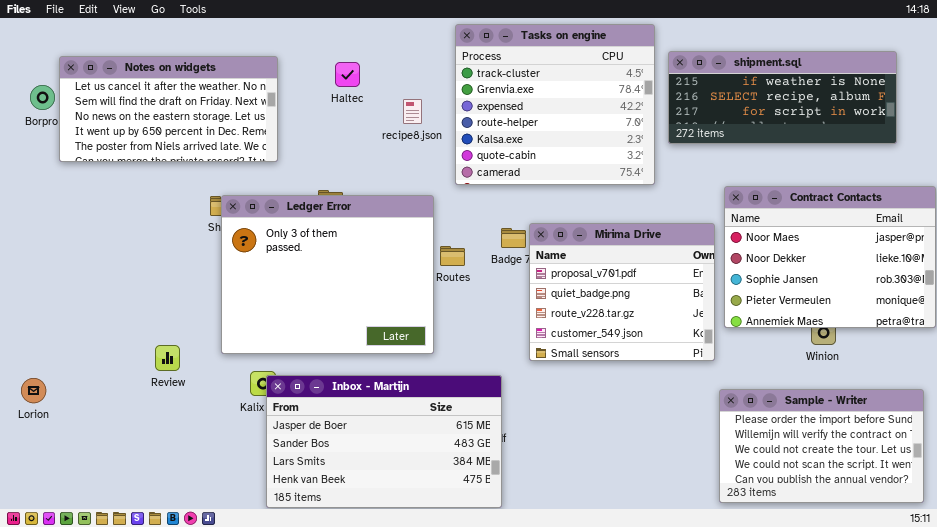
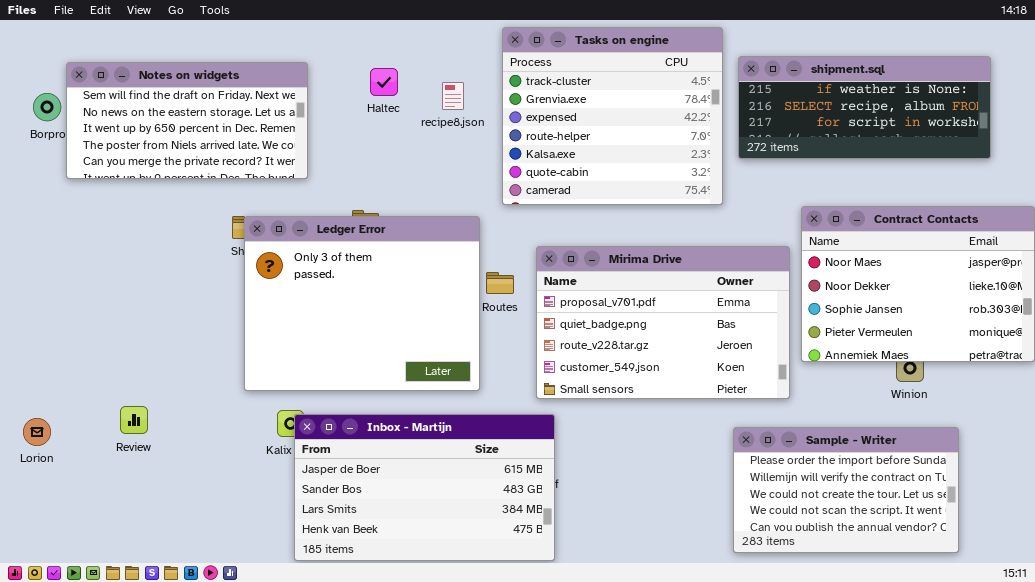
Notes on widgets: [59,56,278,162] -> [66,62,308,179], scrolled down 1 row
recipe8.json: [403,99,422,124] -> [442,82,464,110], moved
Mirima Drive: [529,223,715,361] -> [536,246,790,399], resized
Review: [155,345,180,371] -> [120,406,148,434], moved
Sample - Writer: [719,389,924,503] -> [733,427,959,553], moved

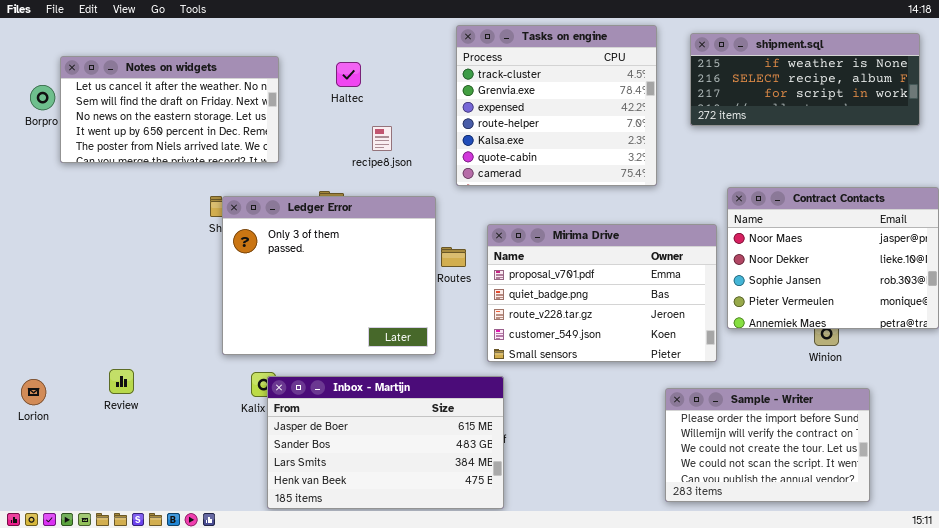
shipment.sql: [738,56,991,159] -> [690,33,920,126], moved
Notes on widgets: [66,62,308,179] -> [60,56,279,163], scrolled up 1 row
recipe8.json: [442,82,464,110] -> [372,126,392,151], moved

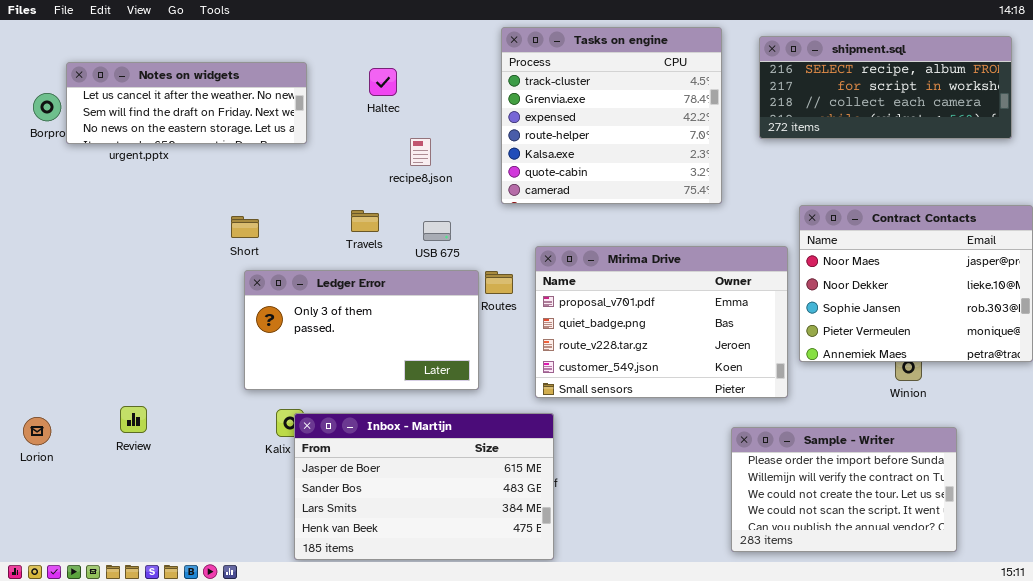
shipment.sql: [690,33,920,126] -> [759,36,1012,139], scrolled down 1 row
Notes on widgets: [60,56,279,163] -> [66,62,307,144], resized
Ledger Error: [222,196,436,355] -> [244,270,479,390], resized

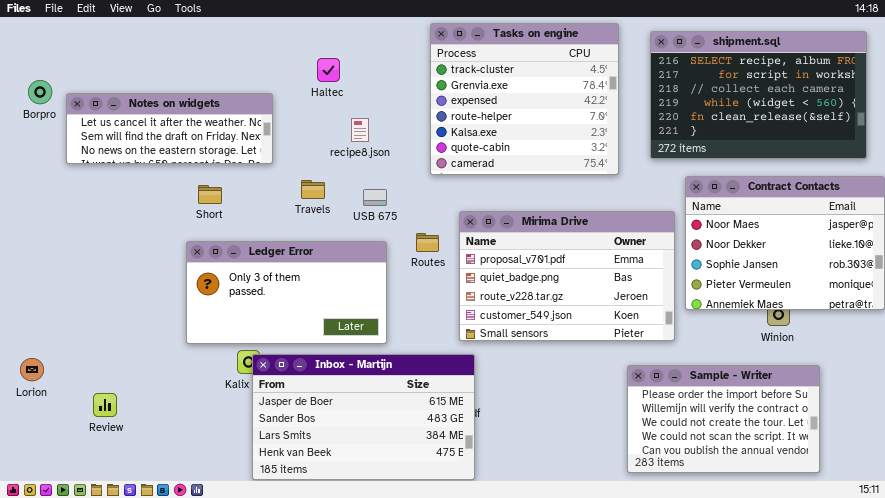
shipment.sql: [759,36,1012,139] -> [650,31,867,159], resized
Notes on widgets: [66,62,307,144] -> [66,93,273,164], moved
Ledger Error: [244,270,479,390] -> [186,241,387,344], moved
Review: [120,406,147,433] -> [93,393,117,417], moved

